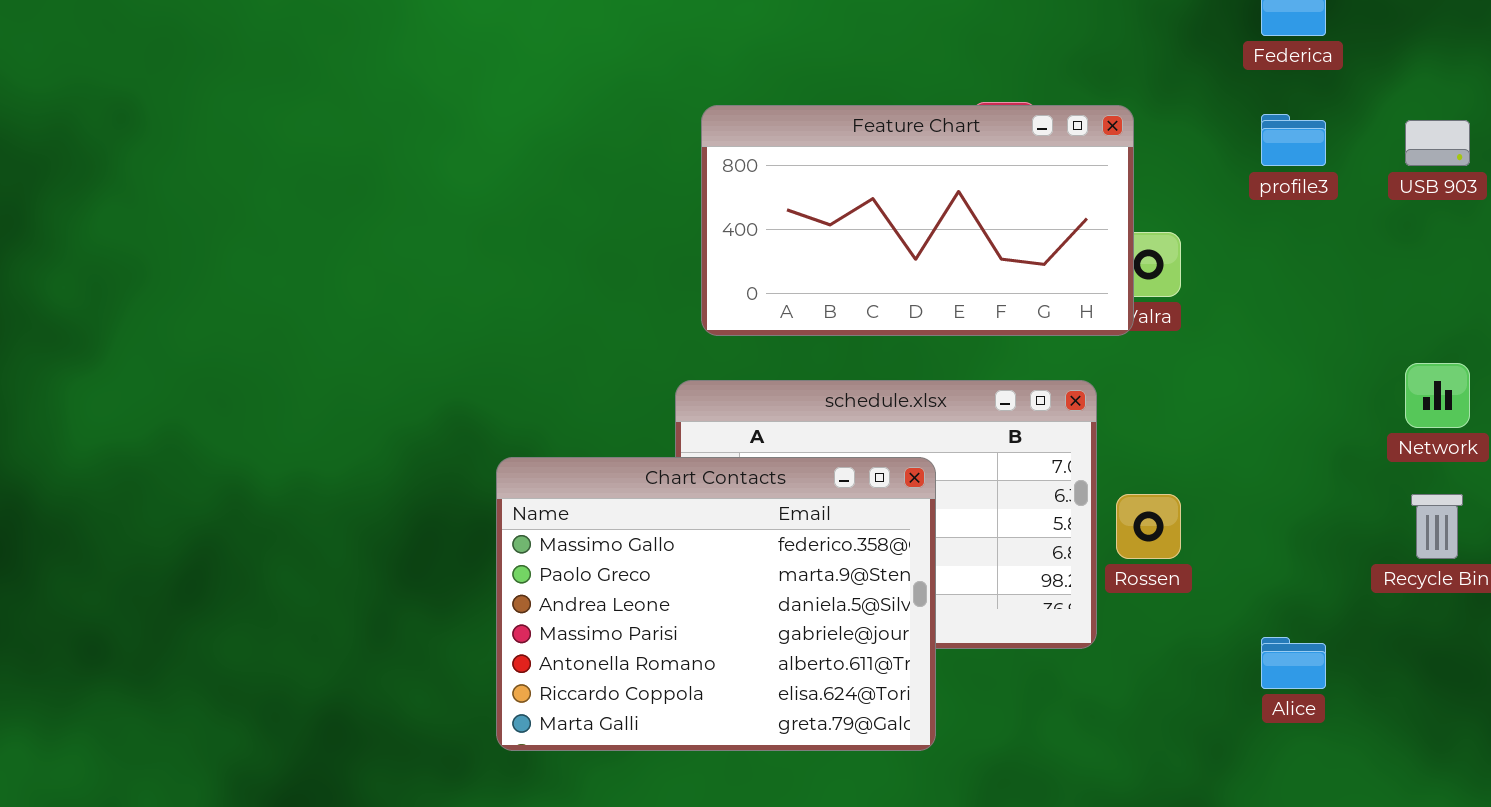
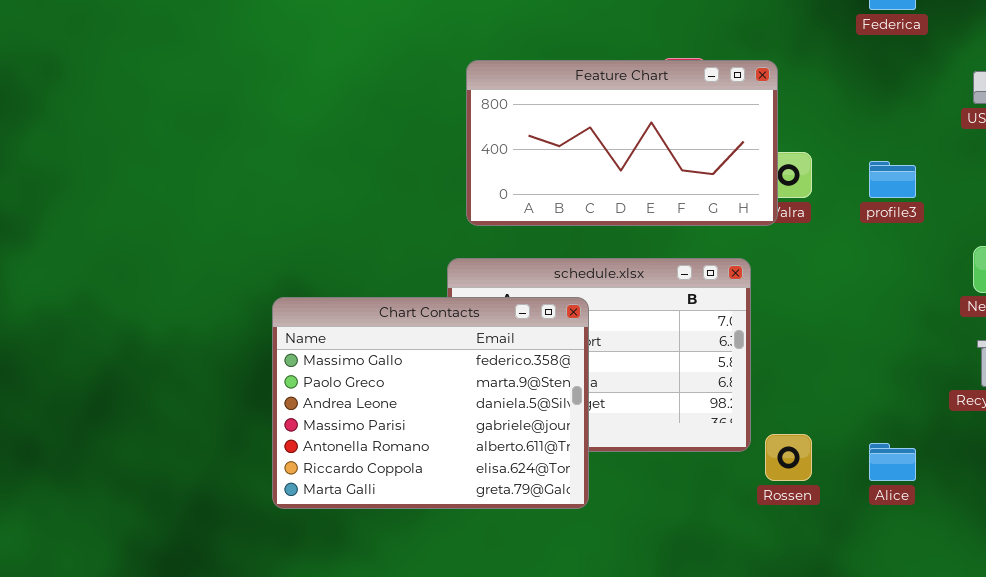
profile3: [1261,114,1326,166] -> [869,161,916,198], moved
Chart Contacts: [496,457,936,751] -> [272,297,589,509], moved
Rossen: [1116,494,1181,559] -> [765,434,812,481], moved

